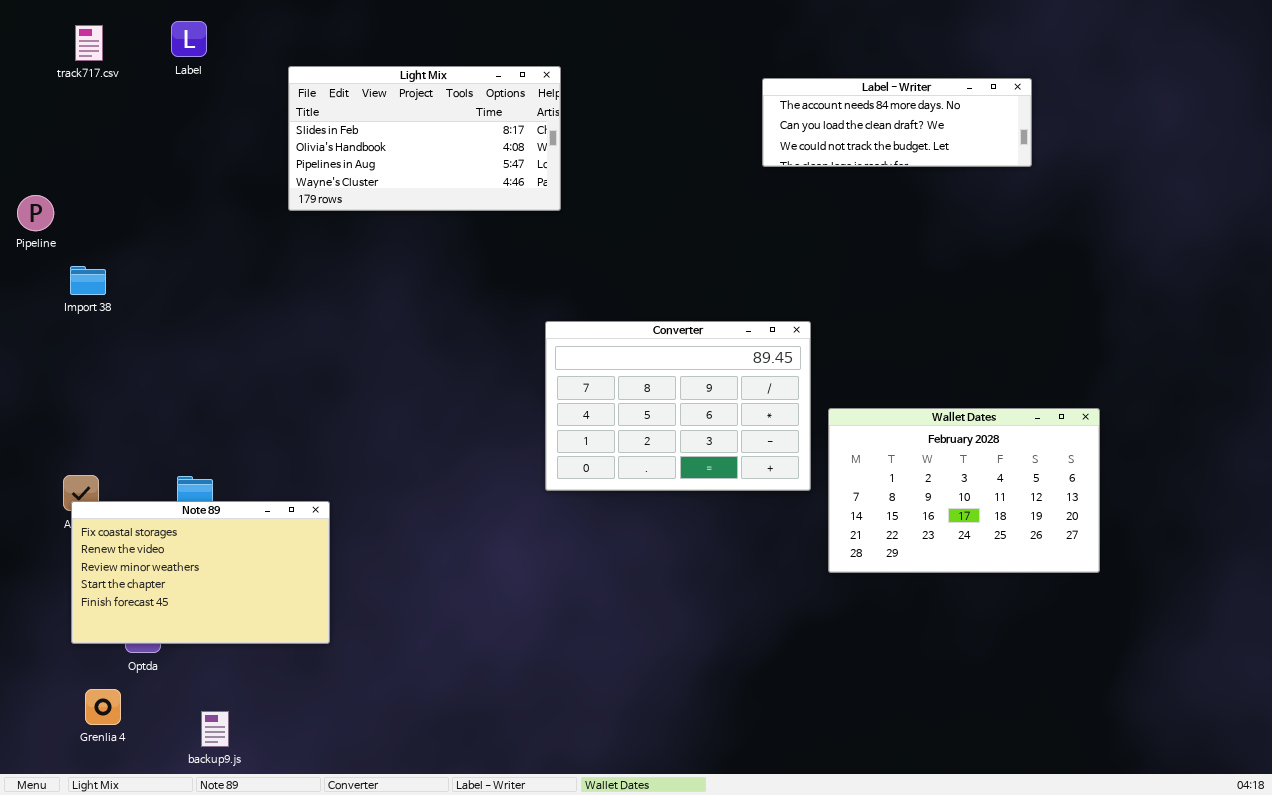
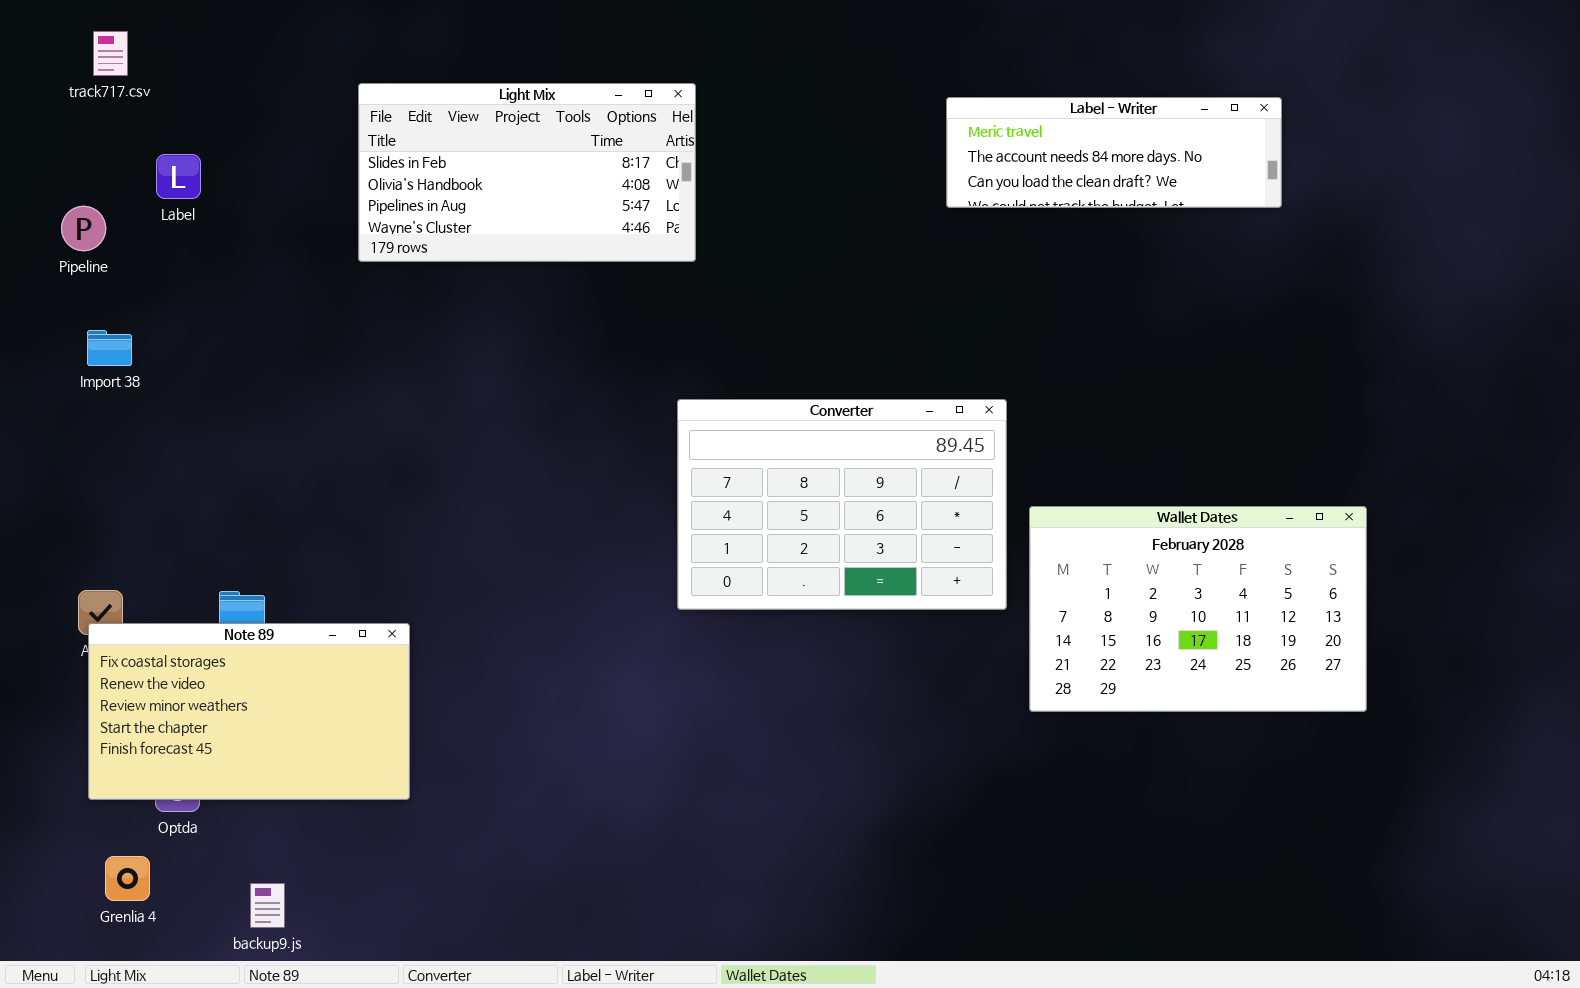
Label: [171,21,207,57] -> [156,154,201,199], moved
Label - Writer: [762,78,1032,167] -> [946,97,1282,208], scrolled up 1 row
Pipeline: [17,195,54,231] -> [61,206,106,251], moved

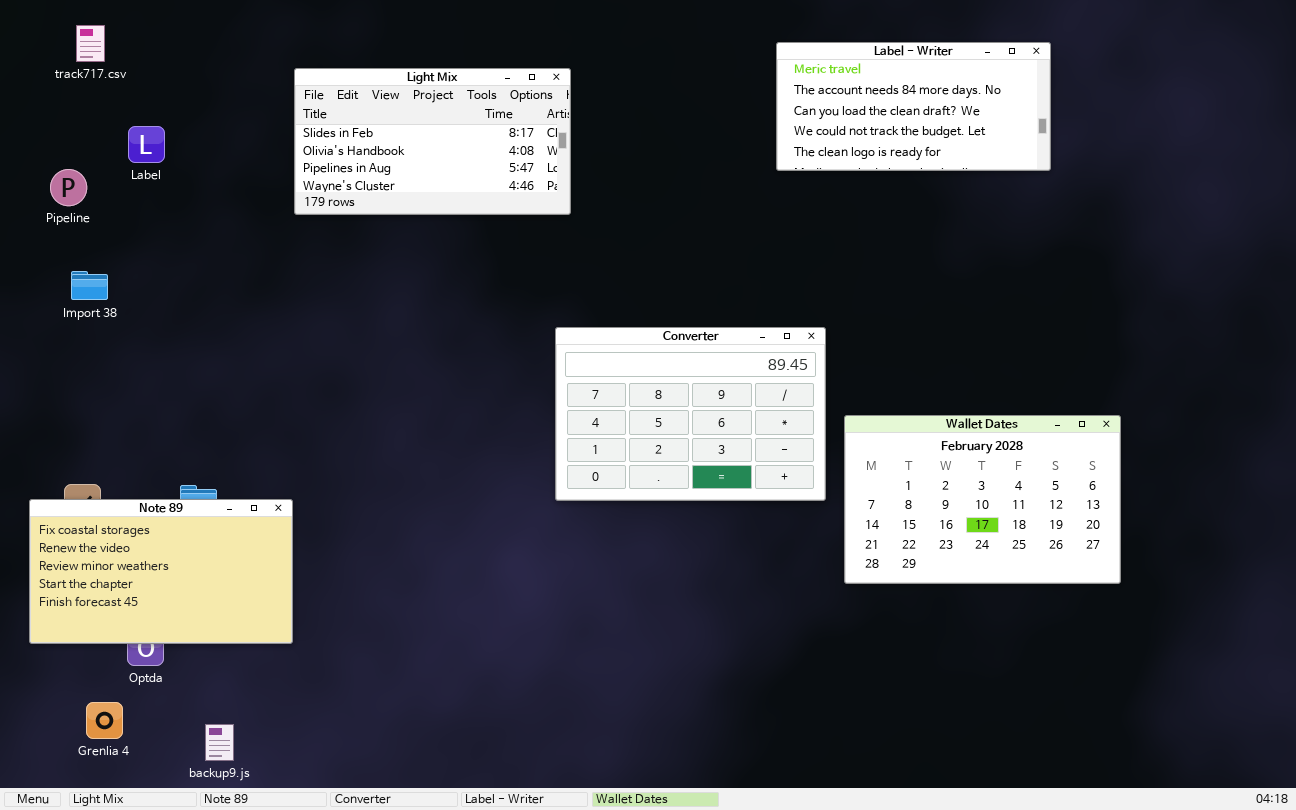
Label - Writer: [946,97,1282,208] -> [776,42,1051,171], resized
Note 89: [88,623,410,800] -> [29,499,293,644], moved

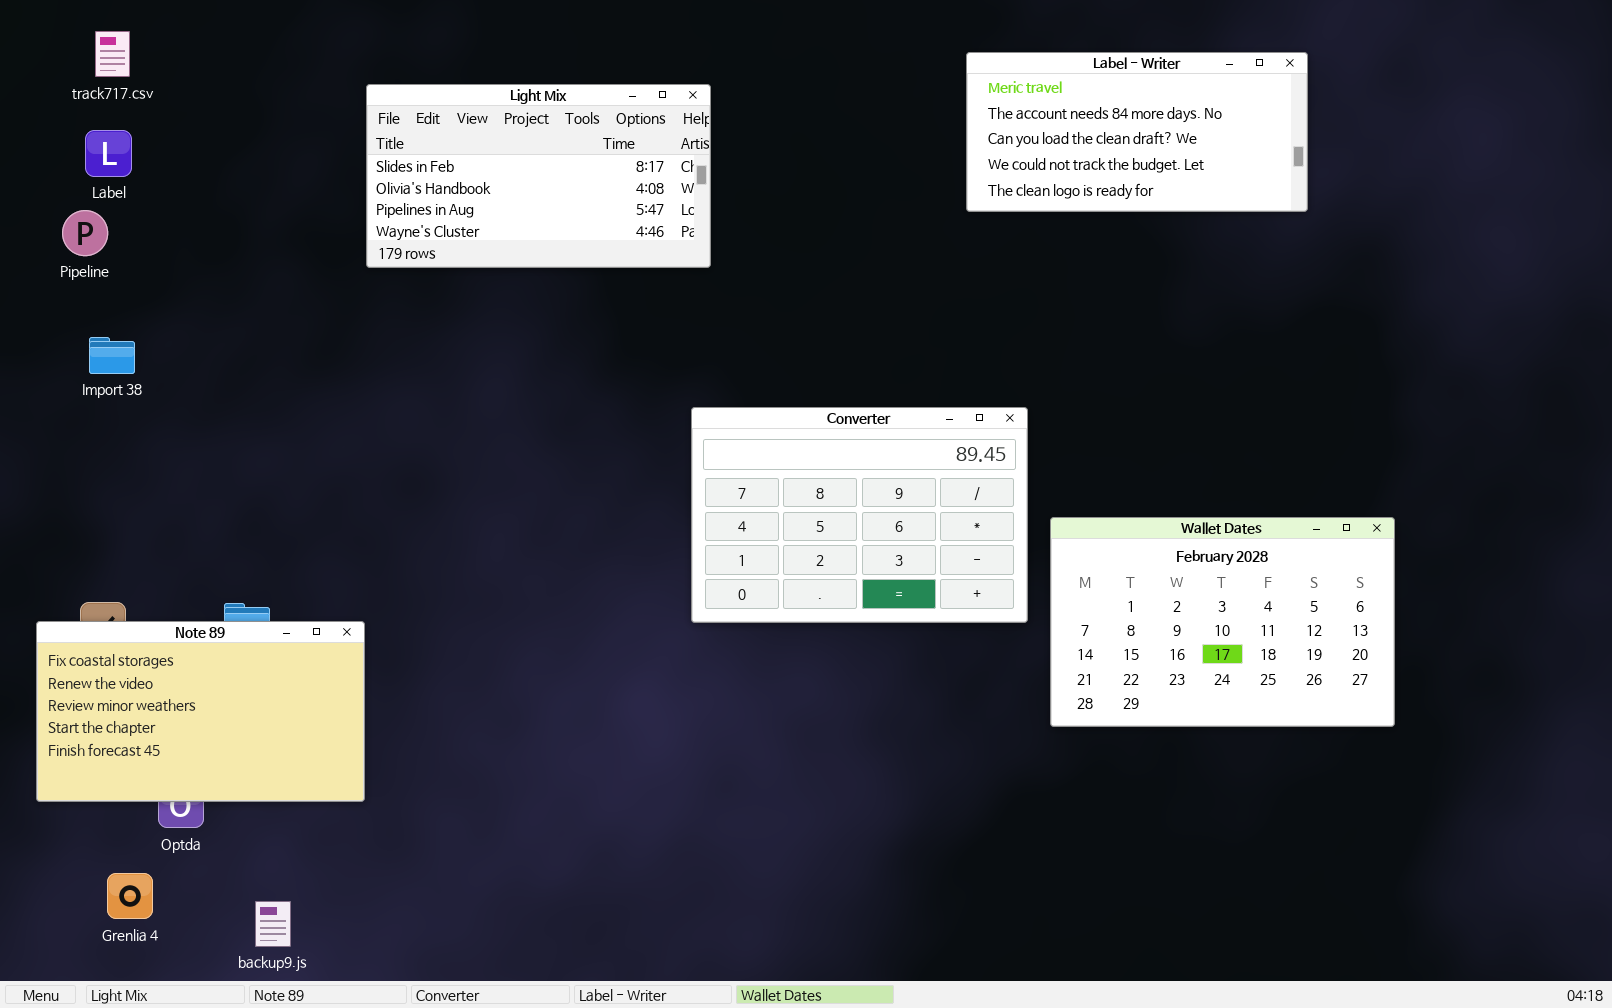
Label: [128,126,165,163] -> [85,130,132,177], moved

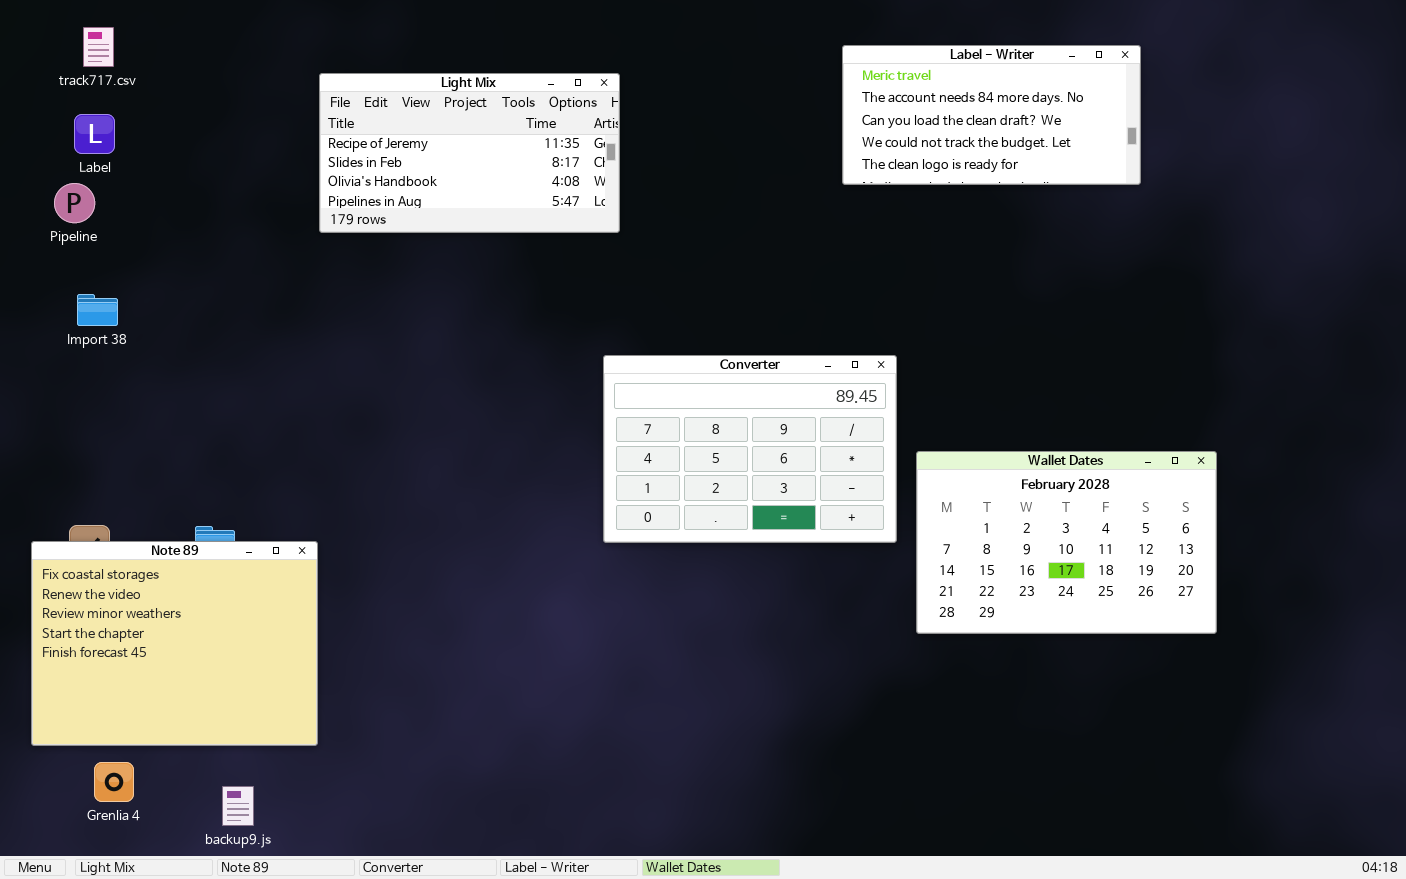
Light Mix: [366,84,711,268] -> [319,73,620,233], scrolled up 1 row
Note 89: [36,621,365,802] -> [31,541,318,746], resized

